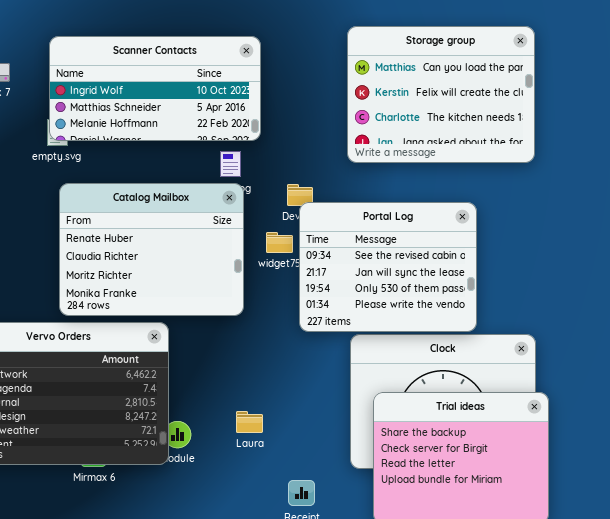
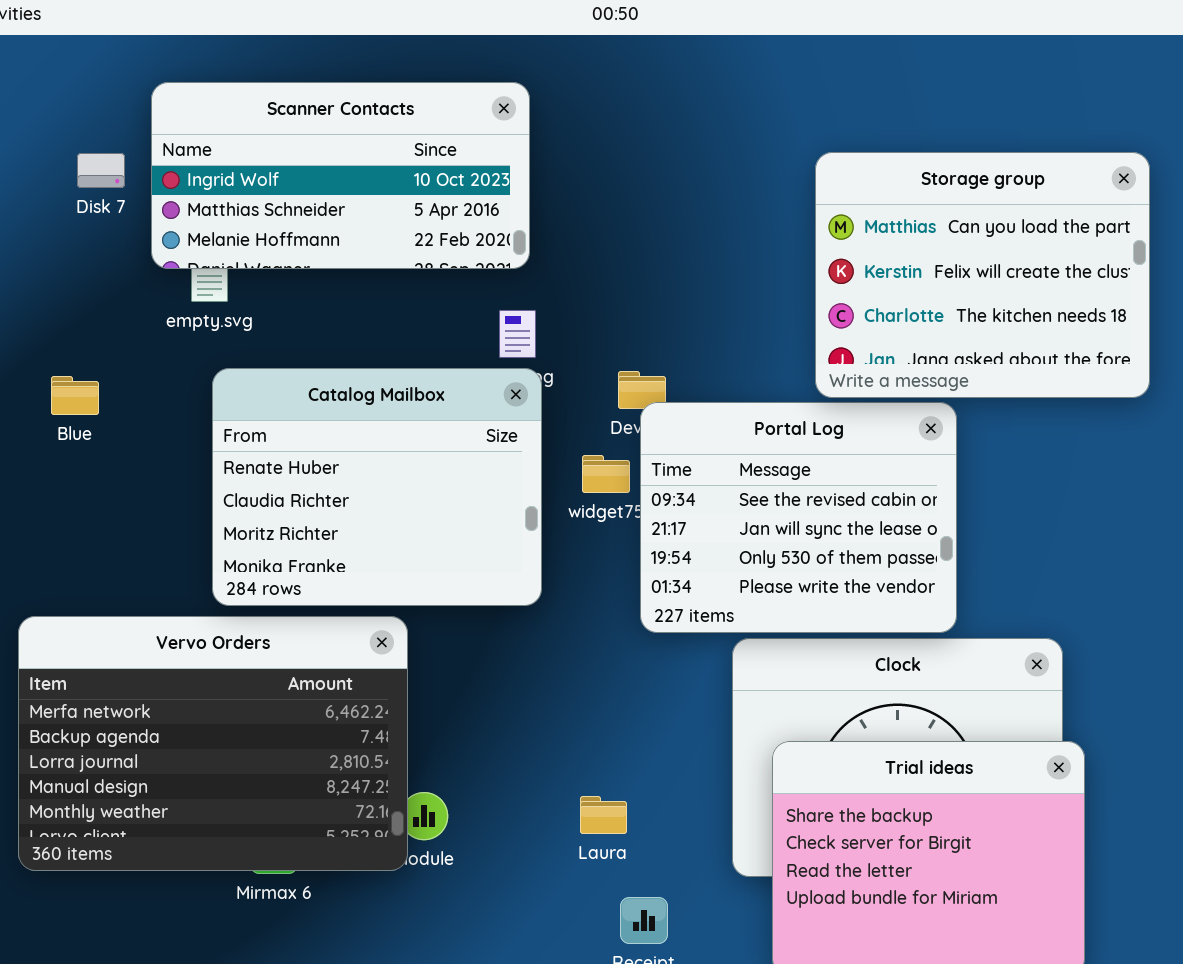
Storage group: [347,26,535,163] -> [815,152,1150,398], moved
Scanner Contacts: [49,36,261,141] -> [151,82,530,269], moved
Laura: [236,411,263,433] -> [580,796,627,834], moved

